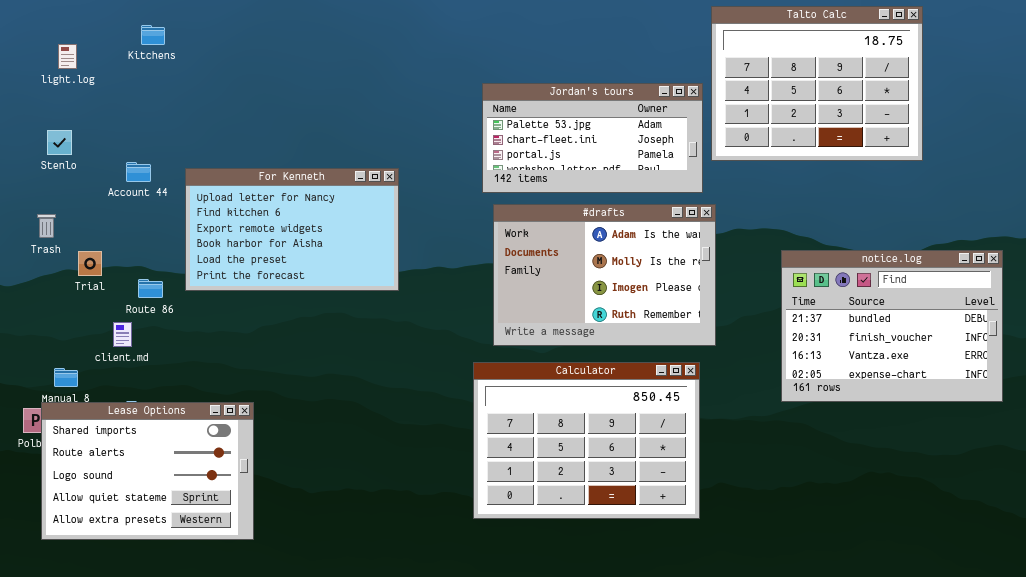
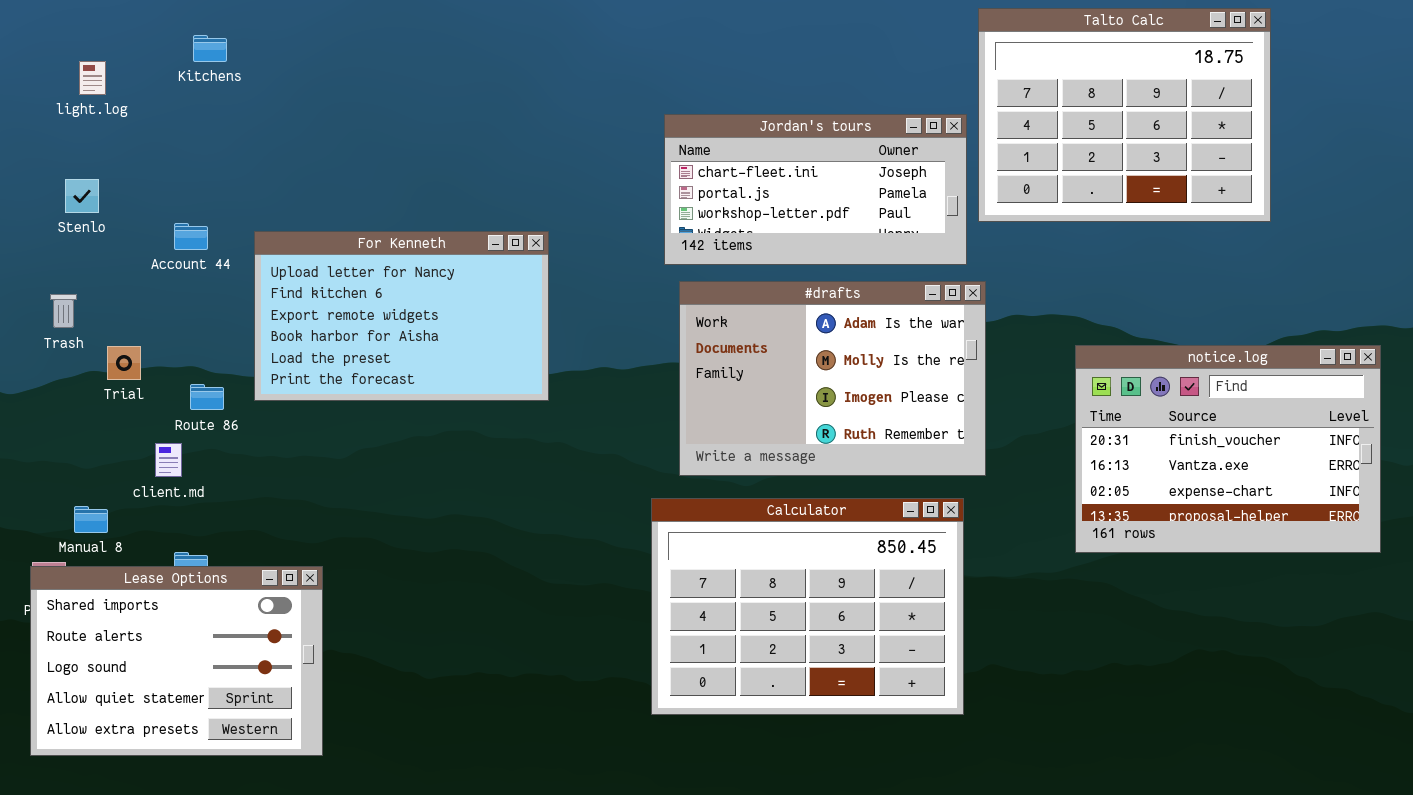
Jordan's tours: [482,83,703,193] -> [664,114,967,265], scrolled down 1 row
notice.log: [781,250,1003,402] -> [1075,345,1381,553], scrolled down 1 row
Lease Options: [41,402,254,540] -> [30,566,323,756], moved

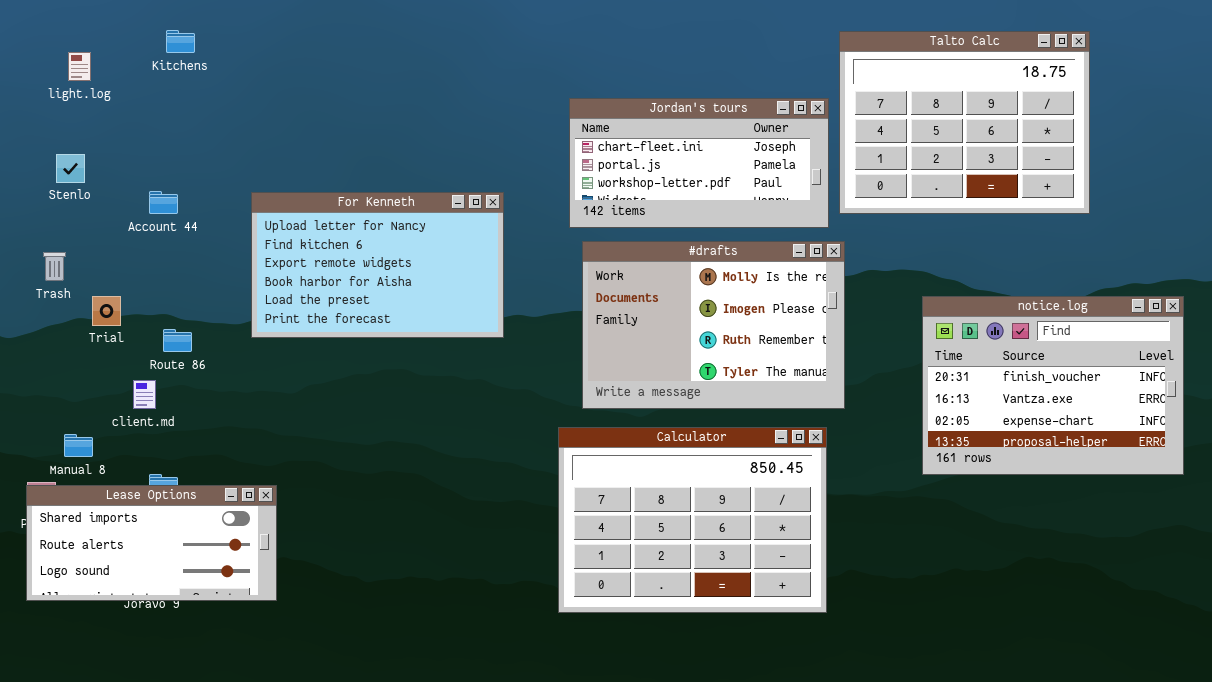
Talto Calc: [978,8,1271,222] -> [839,31,1090,214], moved
For Kenneth: [254,231,549,401] -> [251,192,504,338], moved
#drafts: [679,281,986,476] -> [582,241,845,409], scrolled down 1 row
Lease Options: [30,566,323,756] -> [26,485,277,601], resized

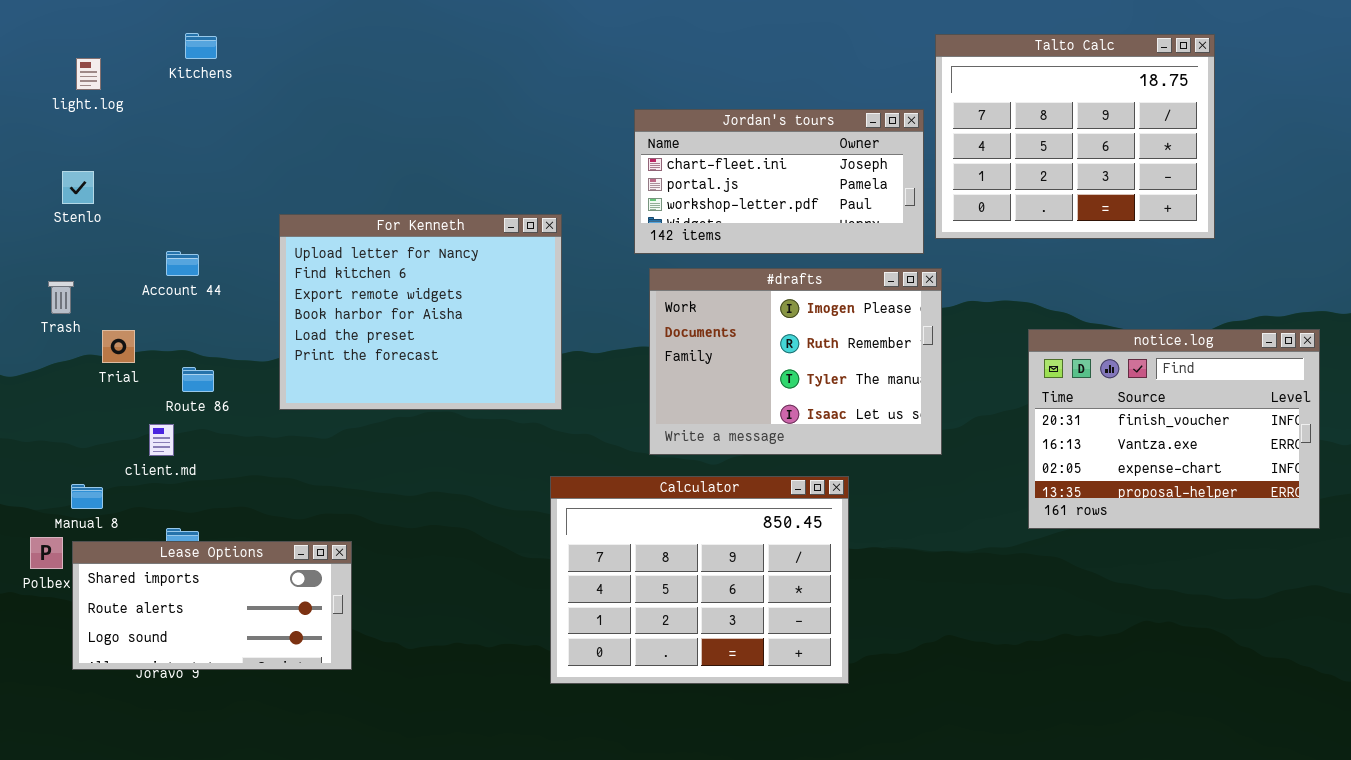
Account 44: [149,191,178,214] -> [166,251,199,276], moved
For Kenneth: [251,192,504,338] -> [279,214,562,410], resized
#drafts: [582,241,845,409] -> [649,268,942,455], scrolled down 1 row
Calculator: [558,427,827,613] -> [550,476,849,684], moved
Lease Options: [26,485,277,601] -> [72,541,352,670], moved

